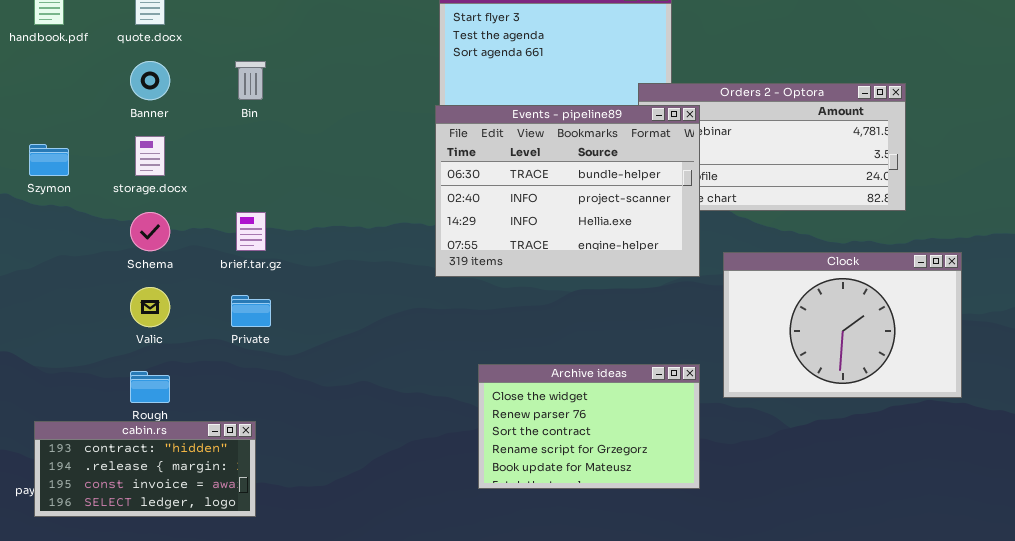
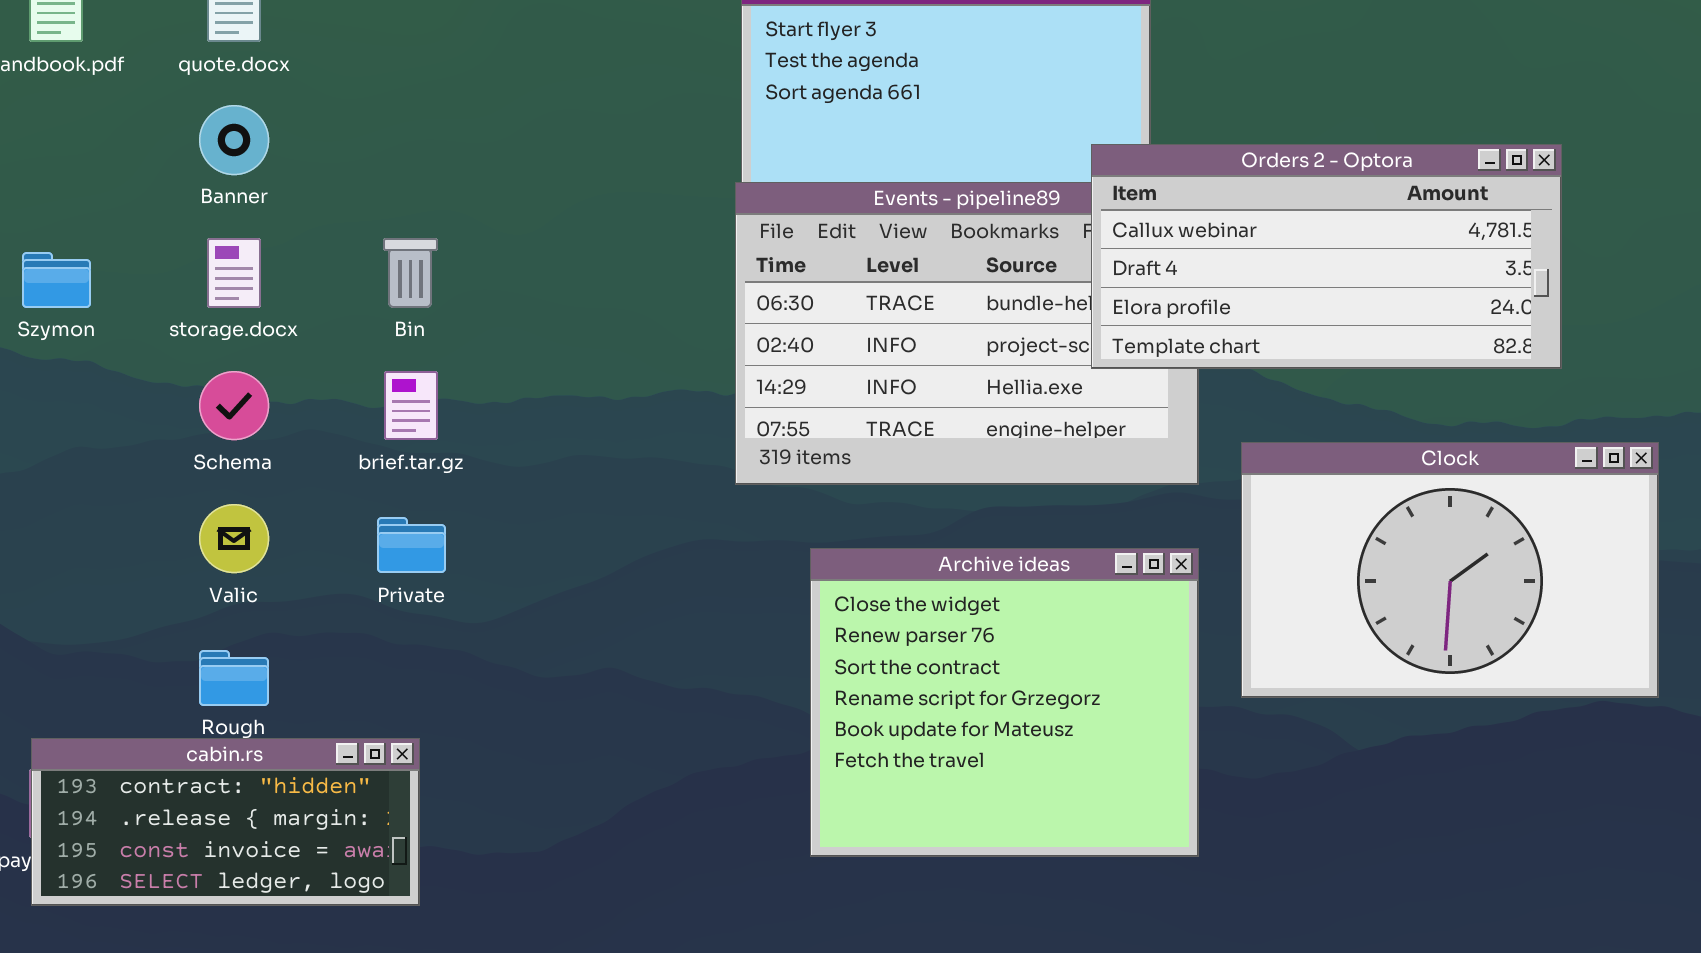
Bin: [235,61,266,100] -> [383,238,438,308], moved
Orders 2 - Optora: [638,83,906,211] -> [1091,144,1562,369], raised
Archive ideas: [478,364,700,489] -> [810,548,1199,857], resized

